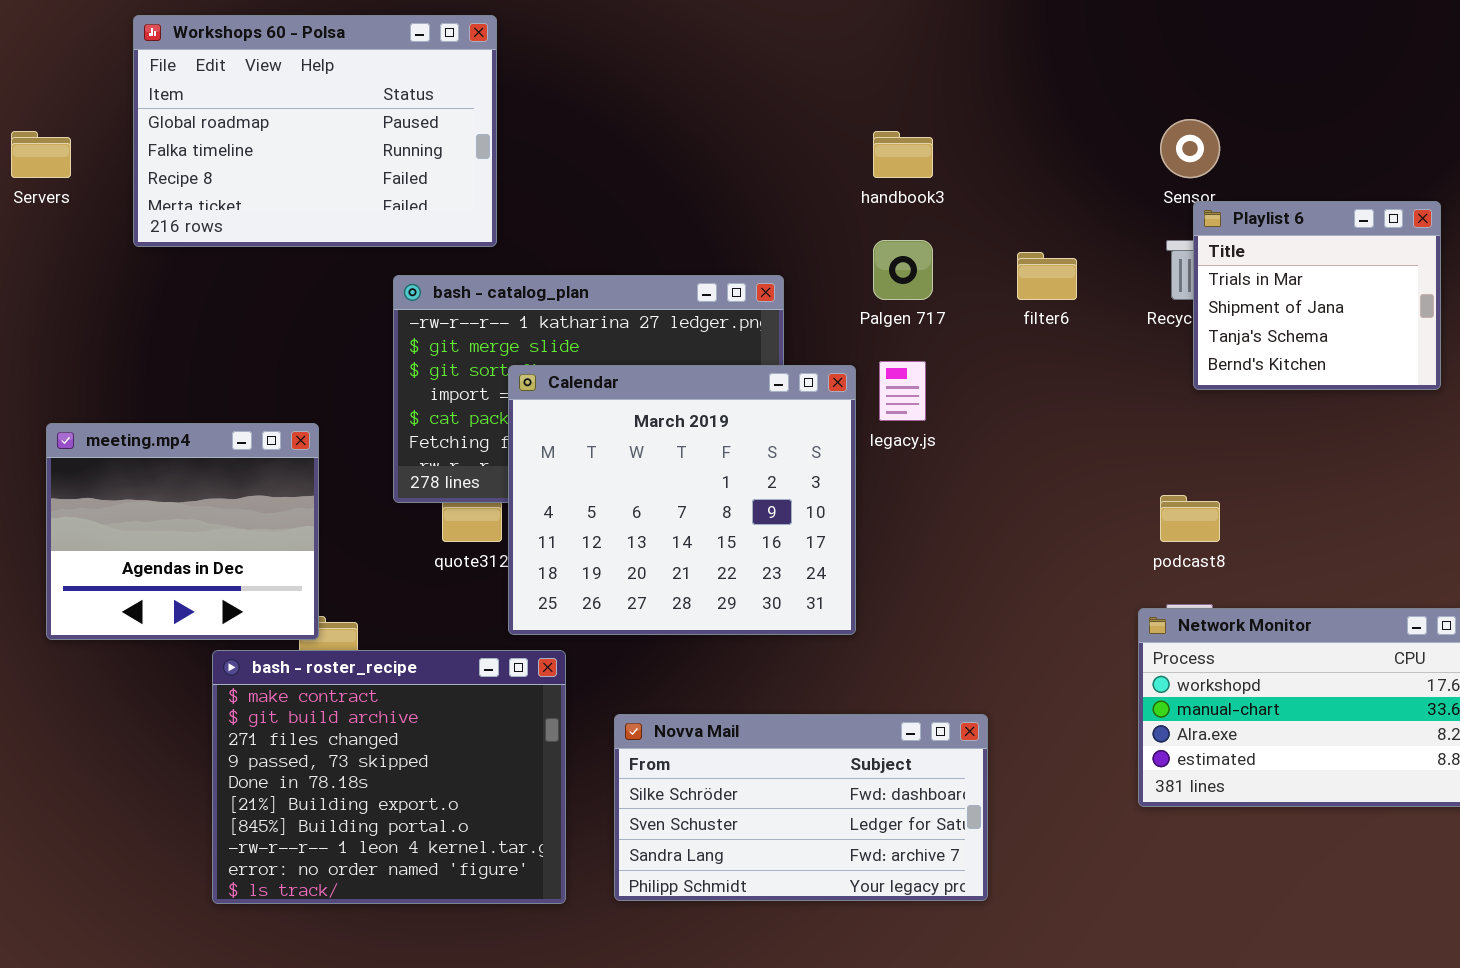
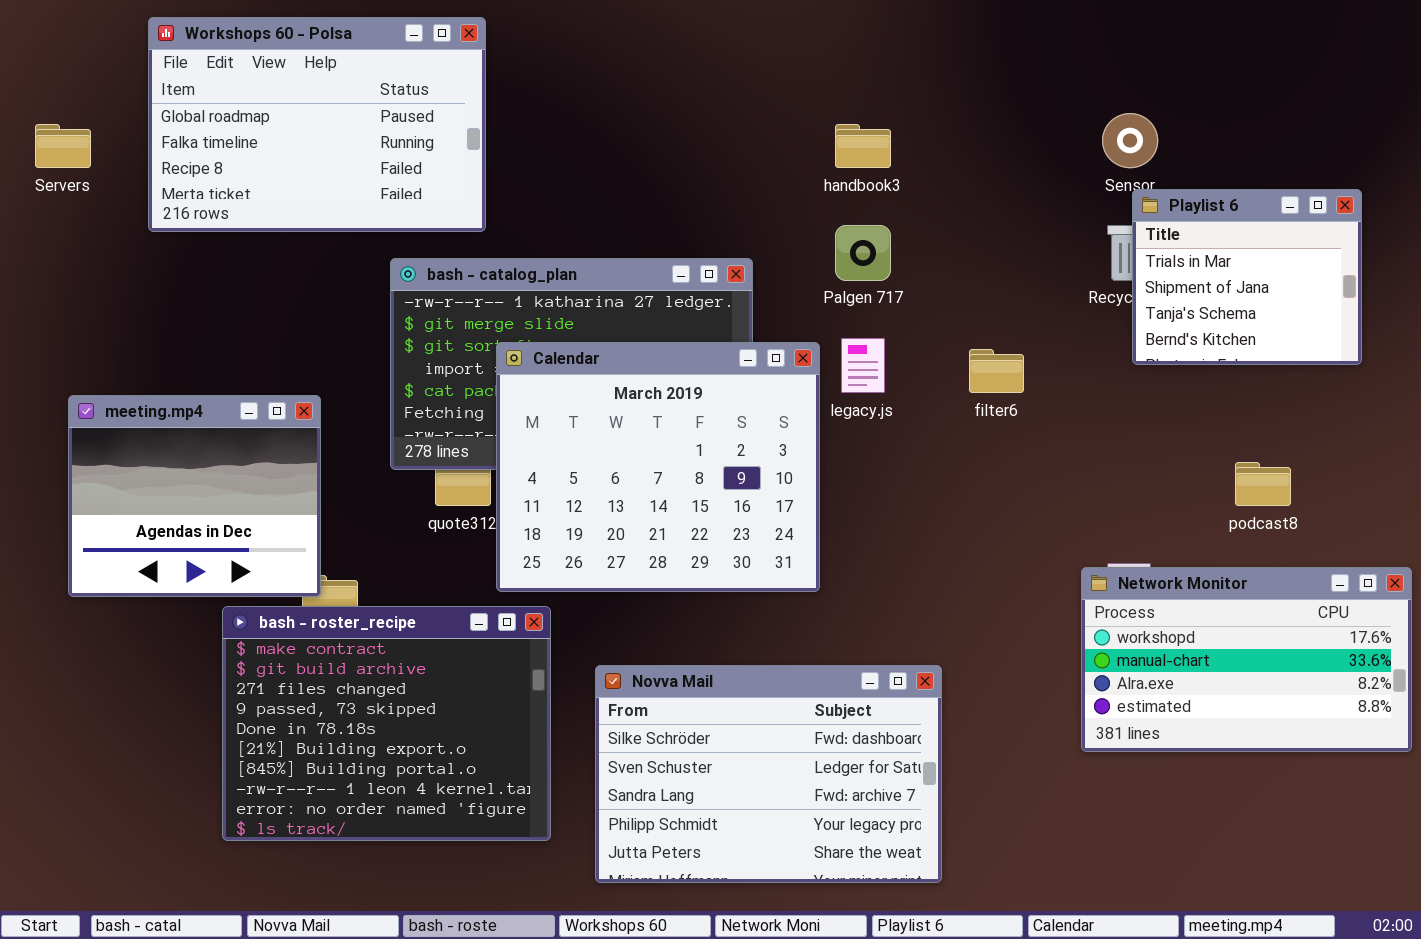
filter6: [1017,252,1077,300] -> [969,349,1024,393], moved
podcast8: [1160,495,1220,542] -> [1235,462,1291,506], moved
Novva Mail: [614,714,988,901] -> [595,665,942,883], resized

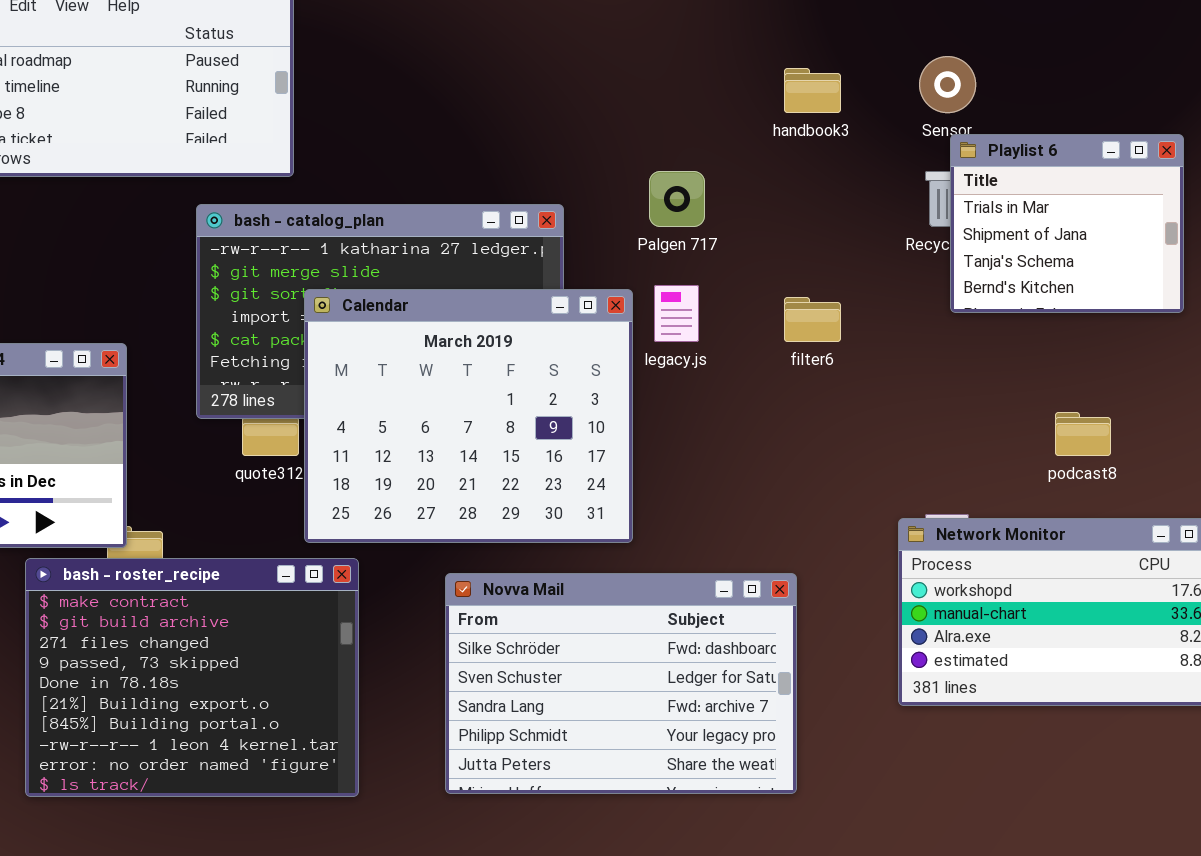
handbook3: [835,124,891,168] -> [784,68,841,113], moved
Novva Mail: [595,665,942,883] -> [445,573,797,794], moved

